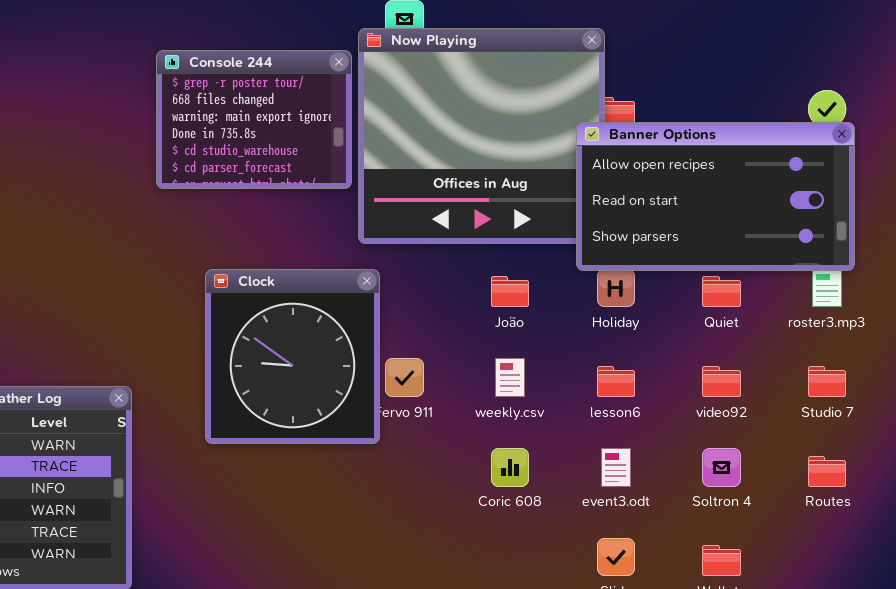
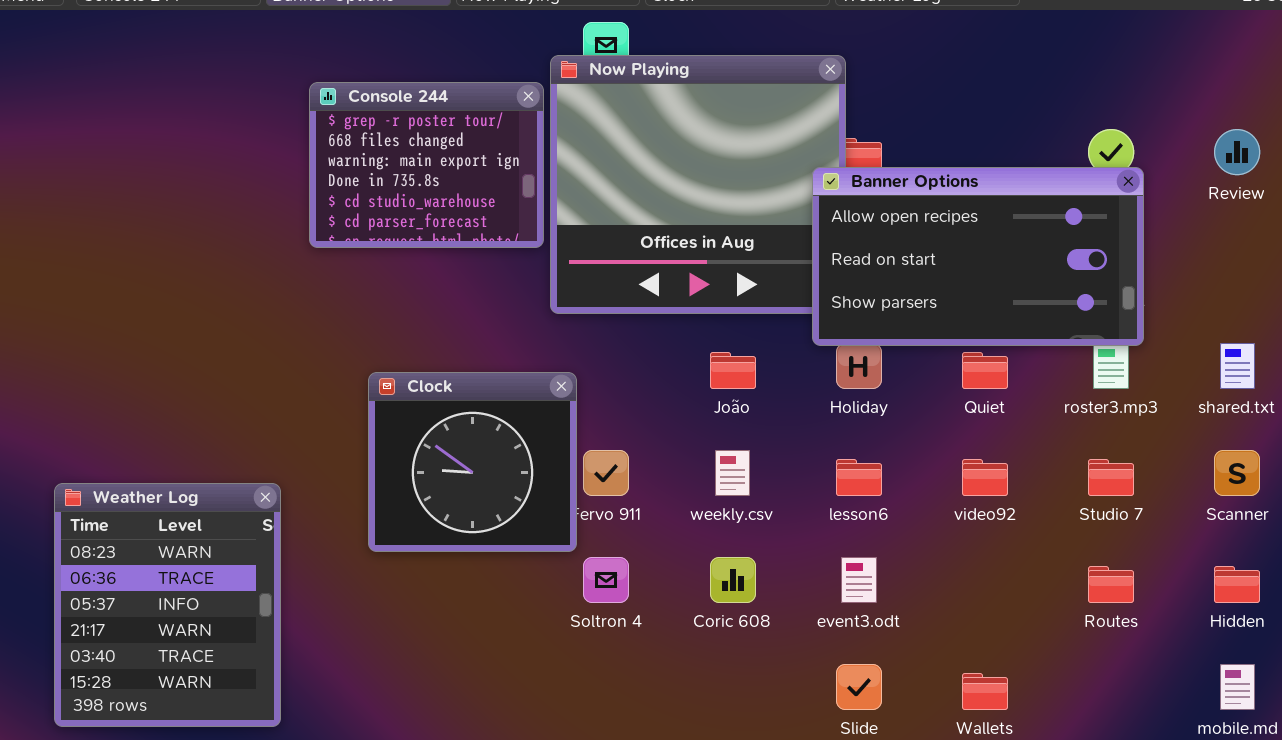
Clock: [205,269,380,444] -> [368,372,577,552], resized
Soltron 4: [702,448,741,487] -> [583,557,629,603], moved

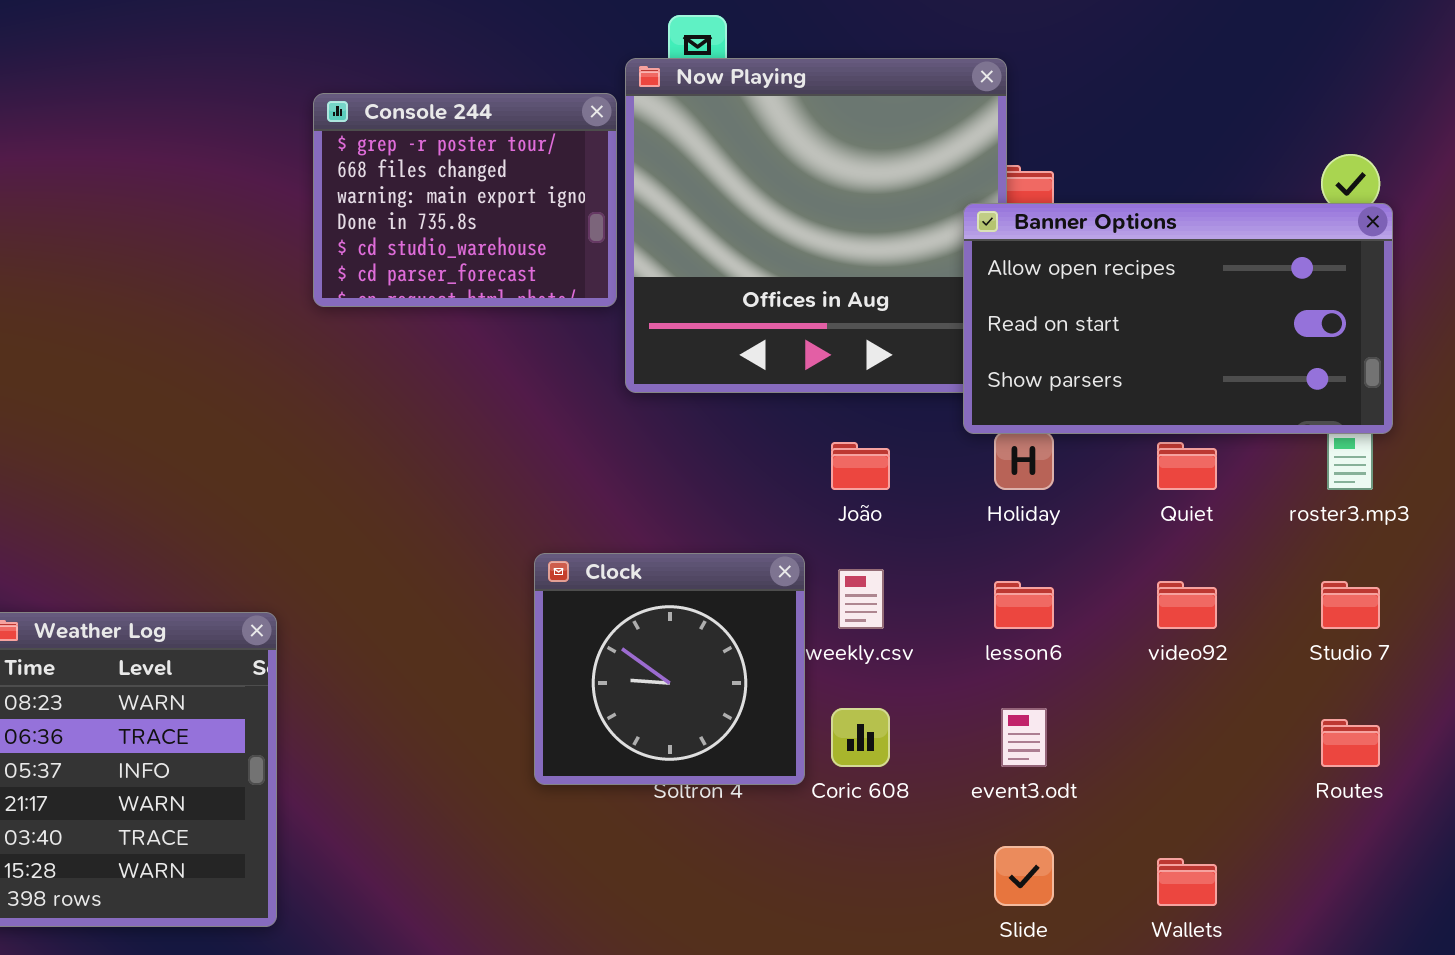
Clock: [368,372,577,552] -> [534,553,805,785], moved

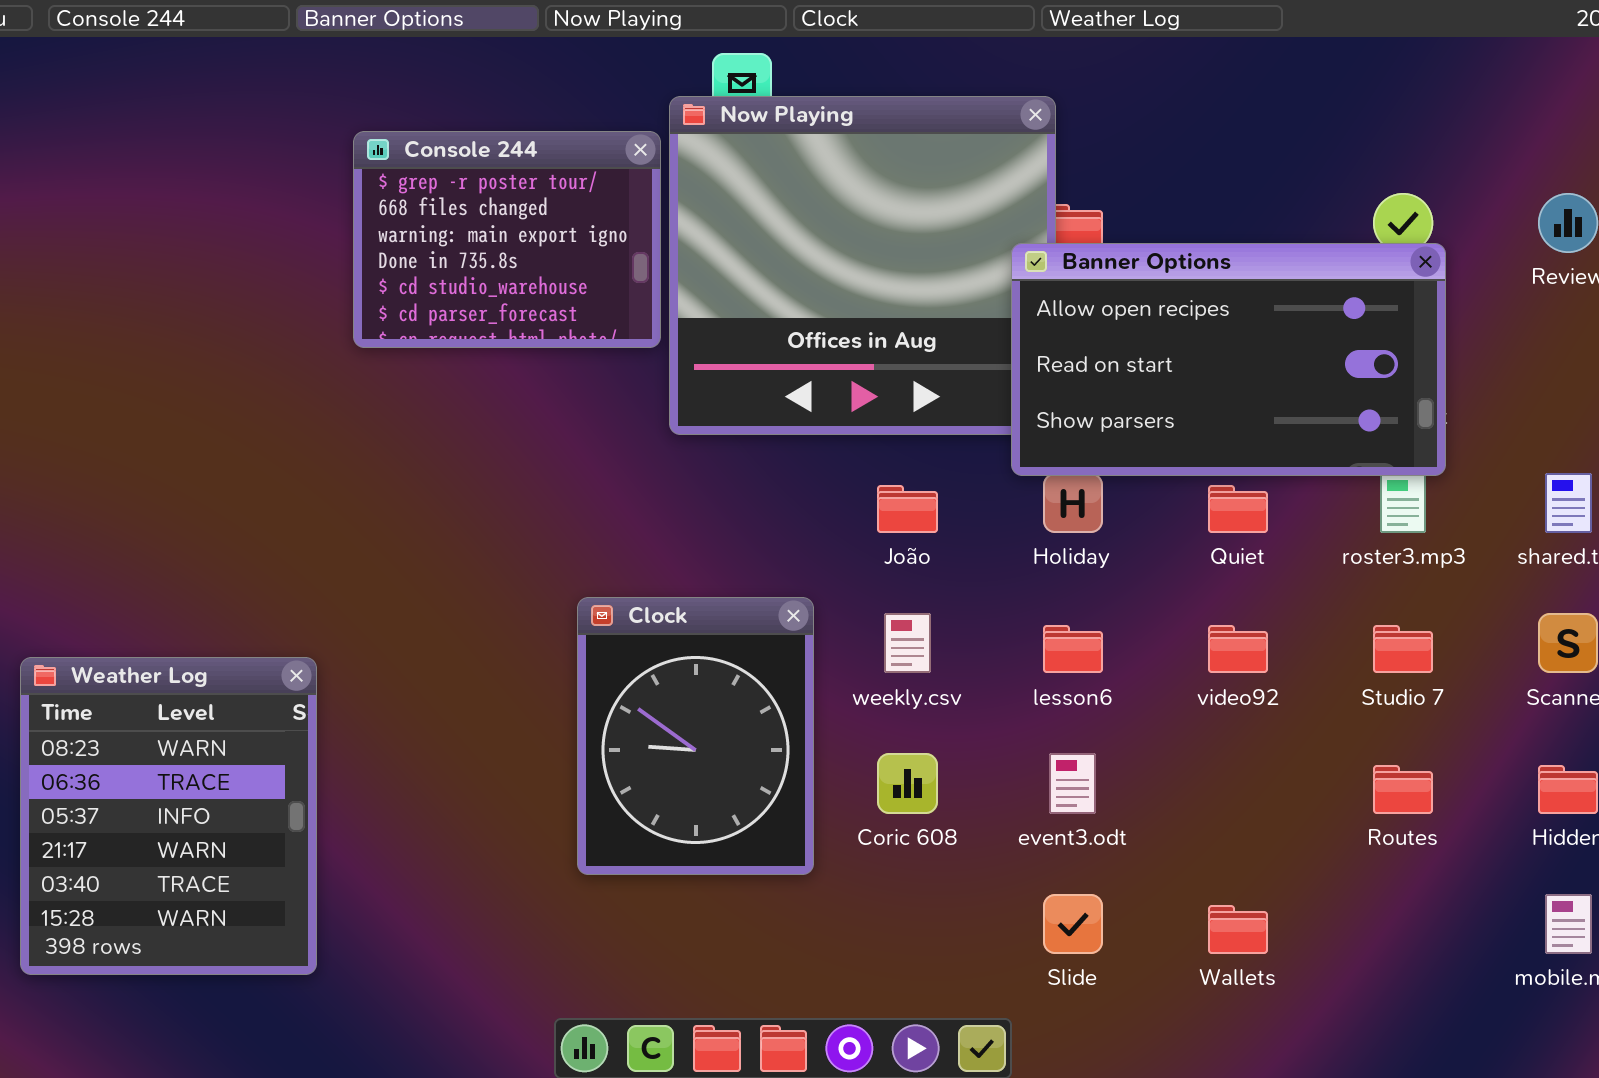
Clock: [534,553,805,785] -> [577,597,814,875], resized

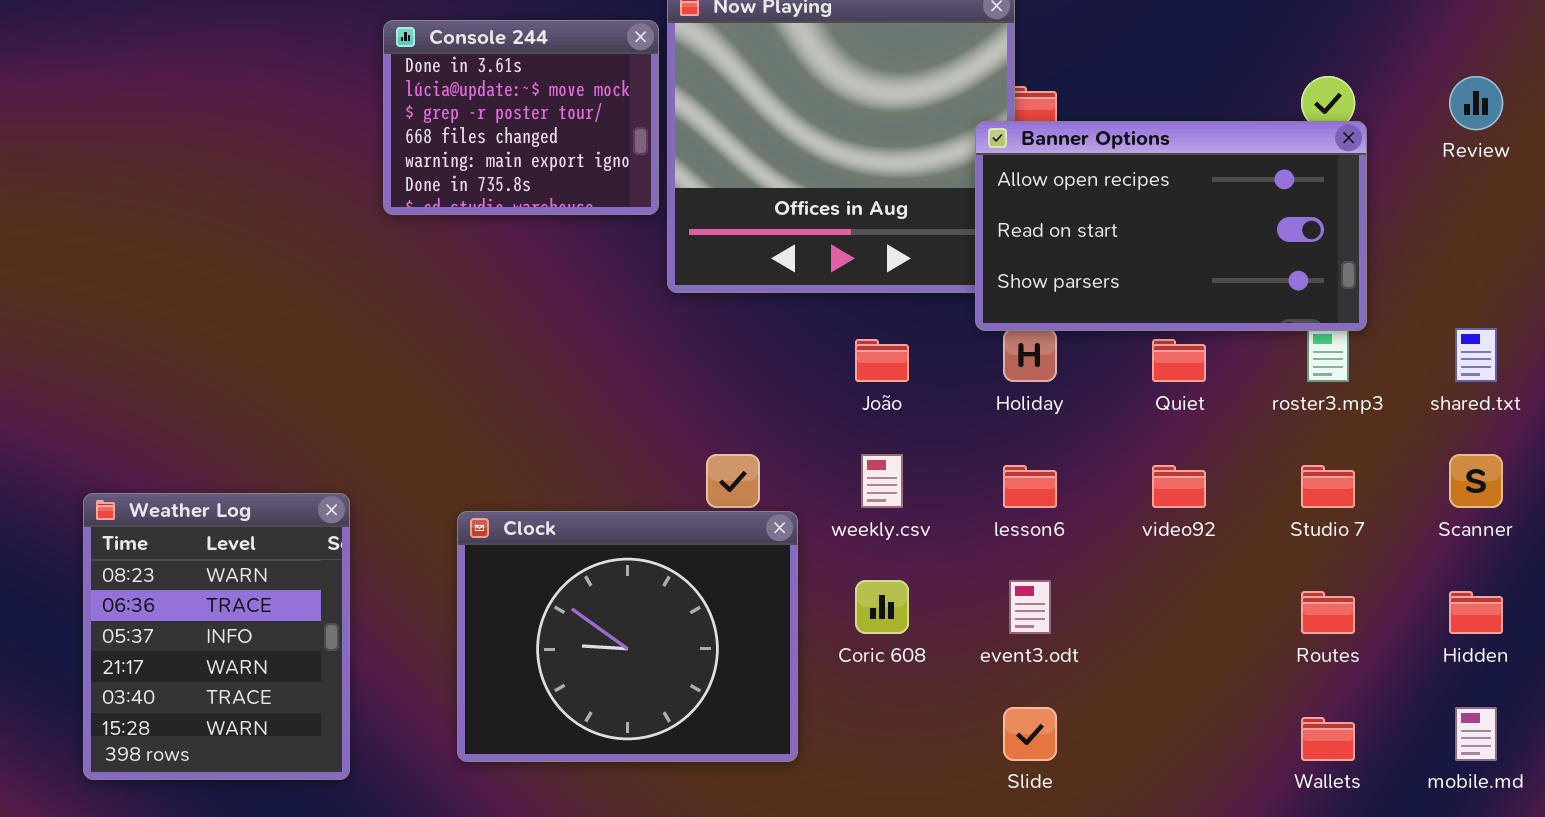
Console 244: [353,131,661,348] -> [383,20,659,215], scrolled up 2 rows
Clock: [577,597,814,875] -> [457,511,798,762], moved, resized
Wallets: [1208,905,1268,954] -> [1301,717,1355,761], moved

